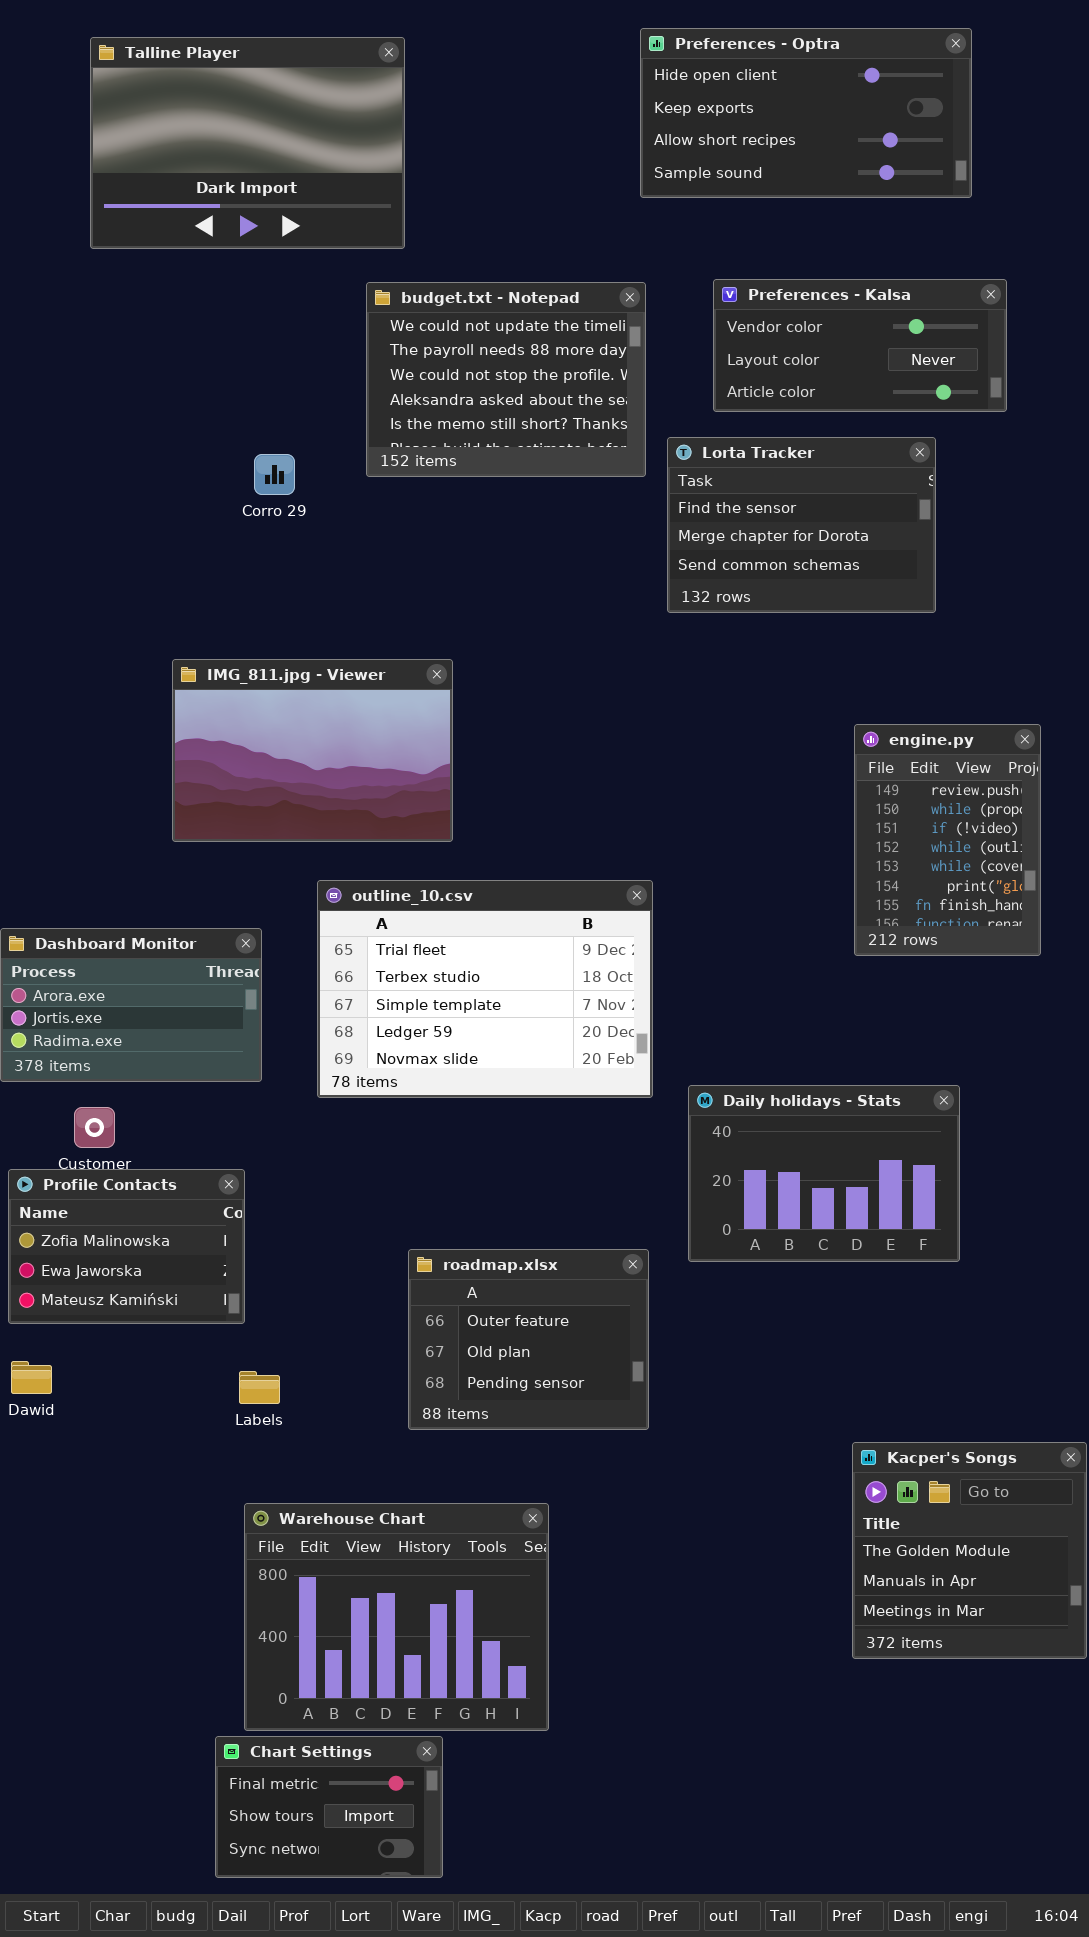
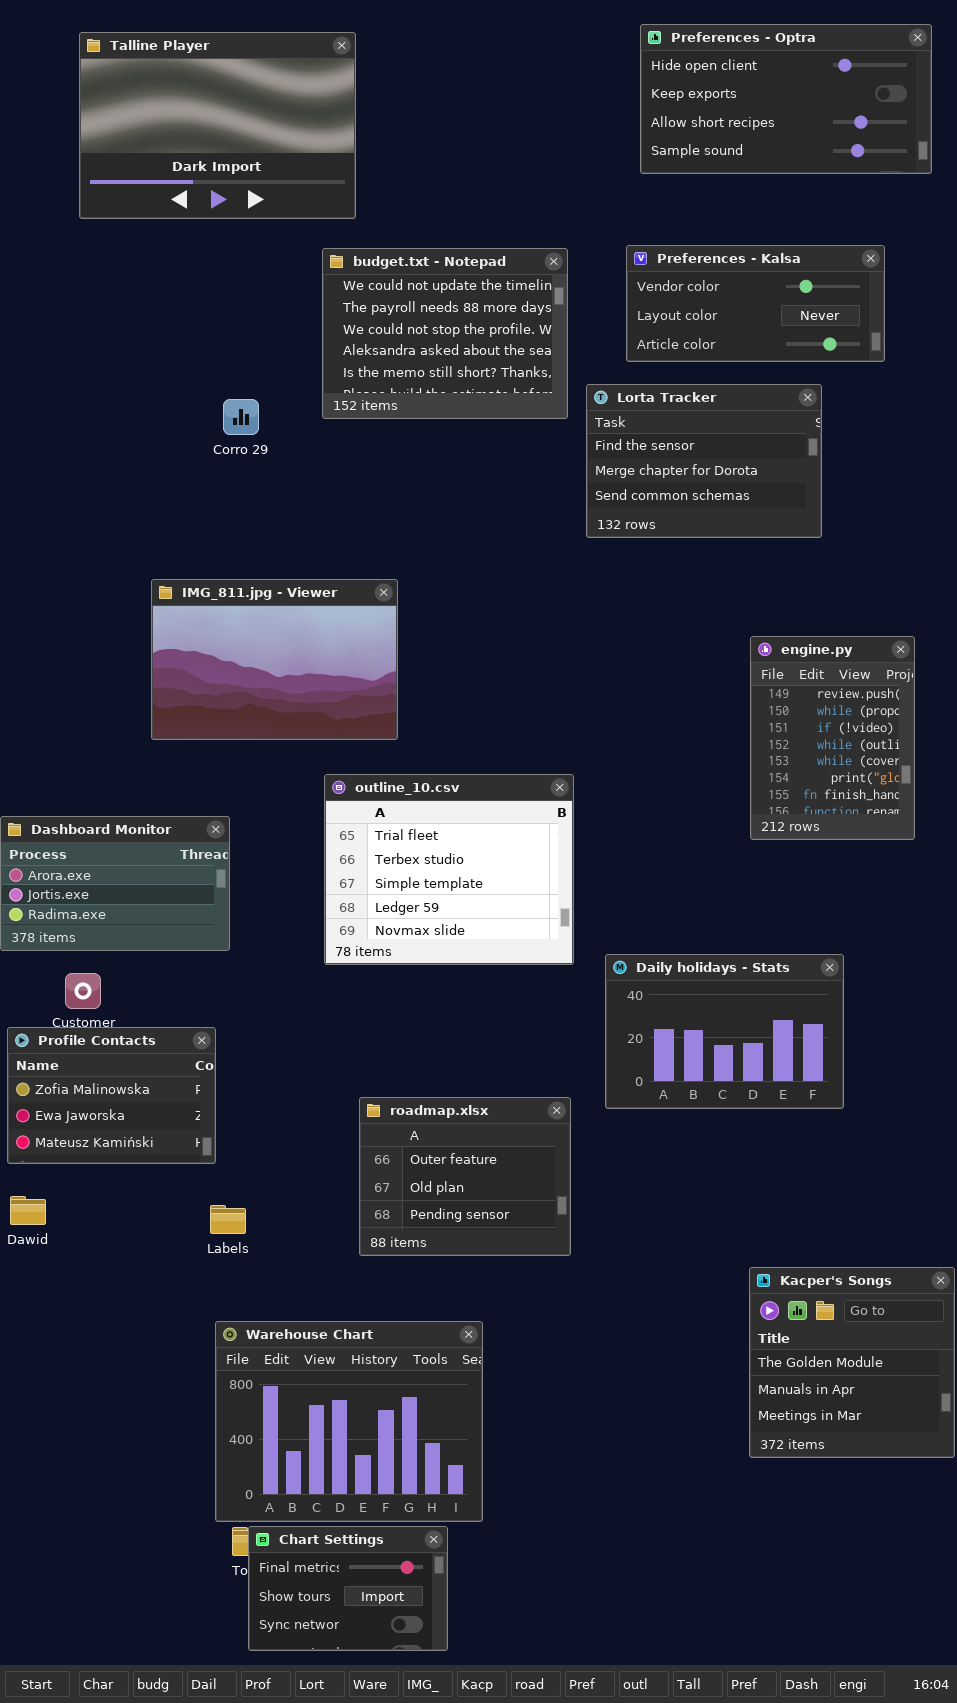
Preferences - Optra: [640,28,972,198] -> [640,24,932,174], moved
outline_10.csv: [317,880,653,1098] -> [324,774,574,965], resized
Chart Settings: [215,1736,443,1878] -> [248,1526,448,1651], moved

